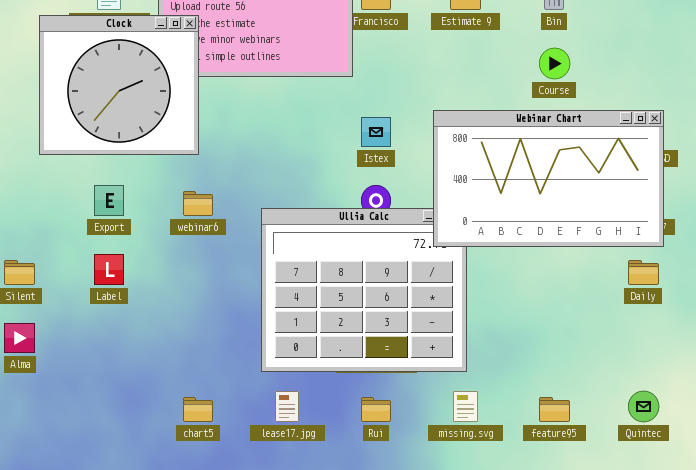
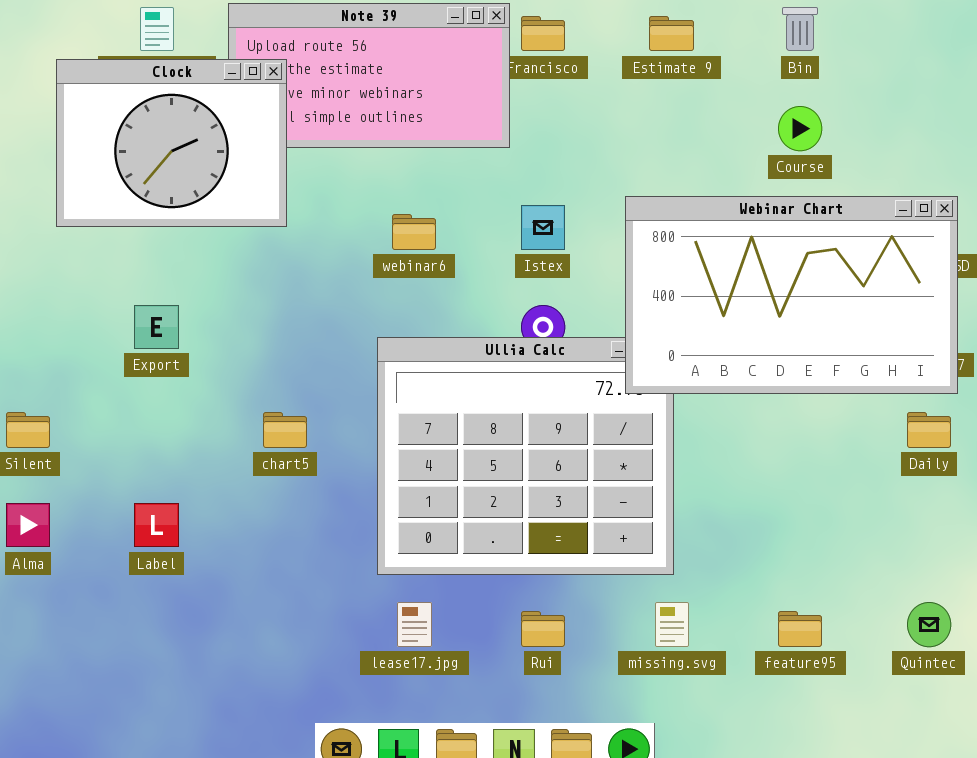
Clock: [39,15,199,155] -> [56,59,287,227], resized
webinar6: [183,191,213,216] -> [392,214,436,250], moved
Label: [94,254,124,285] -> [134,503,179,547], moved
chart5: [183,397,213,422] -> [263,412,307,448], moved

